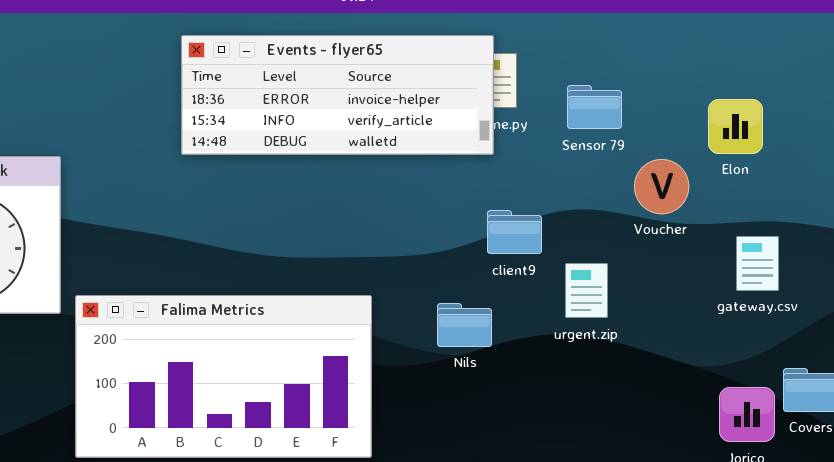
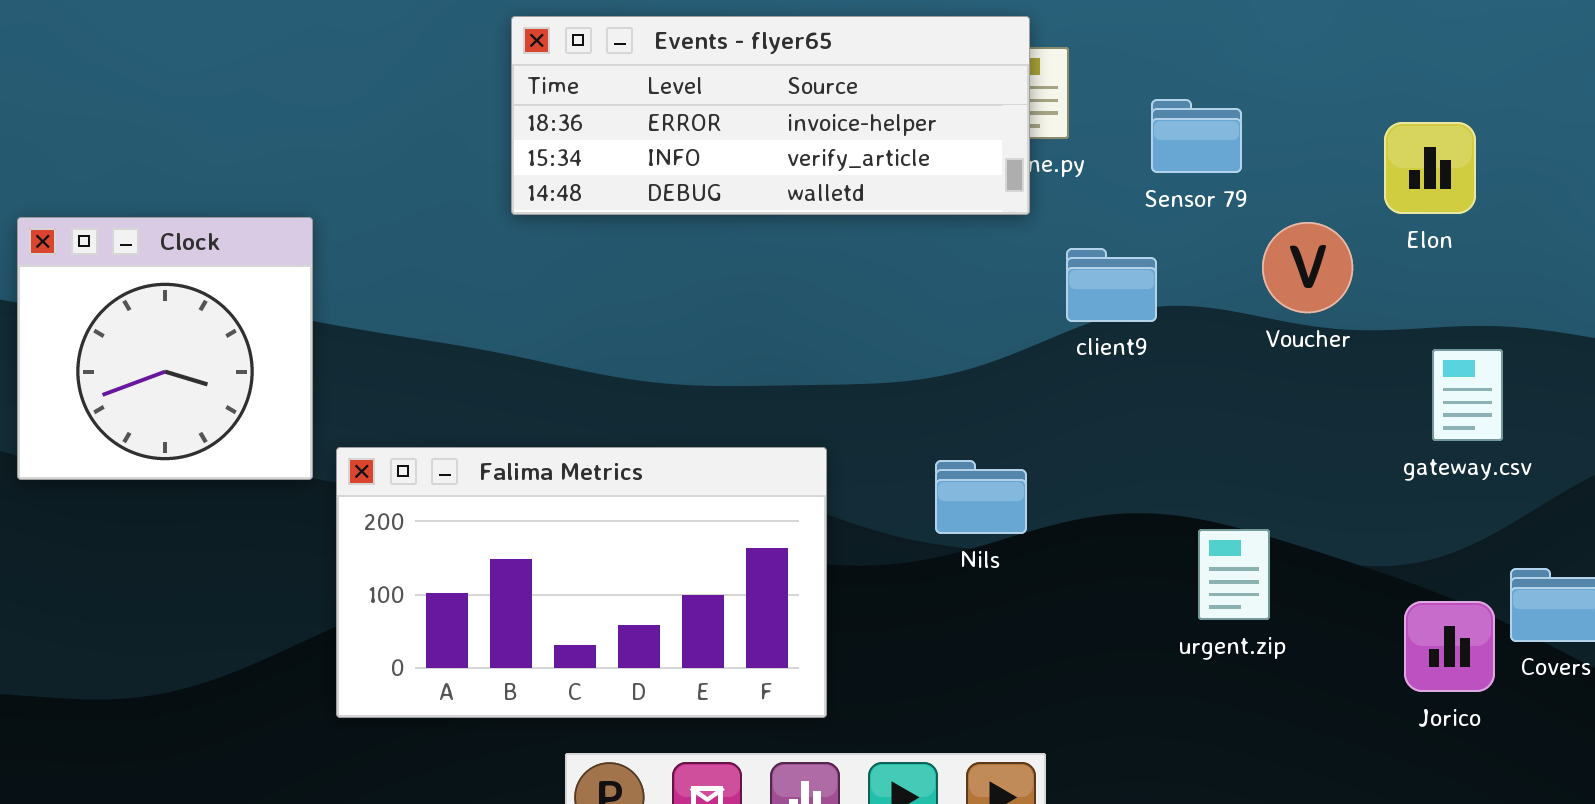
client9: [487,210,542,254] -> [1066,248,1157,322], moved
urgent.zip: [565,263,608,318] -> [1198,529,1270,620], moved

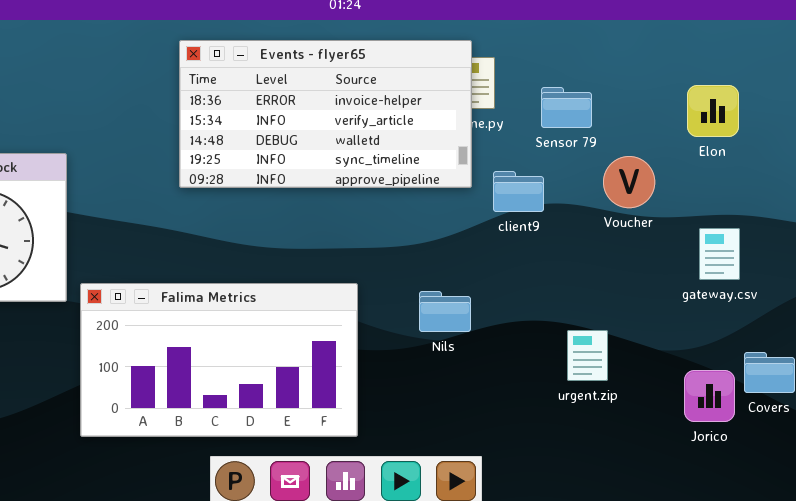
Events - flyer65: [511,16,1030,215] -> [179,40,472,188], resized
Elon: [1384,122,1476,214] -> [687,85,739,137], moved

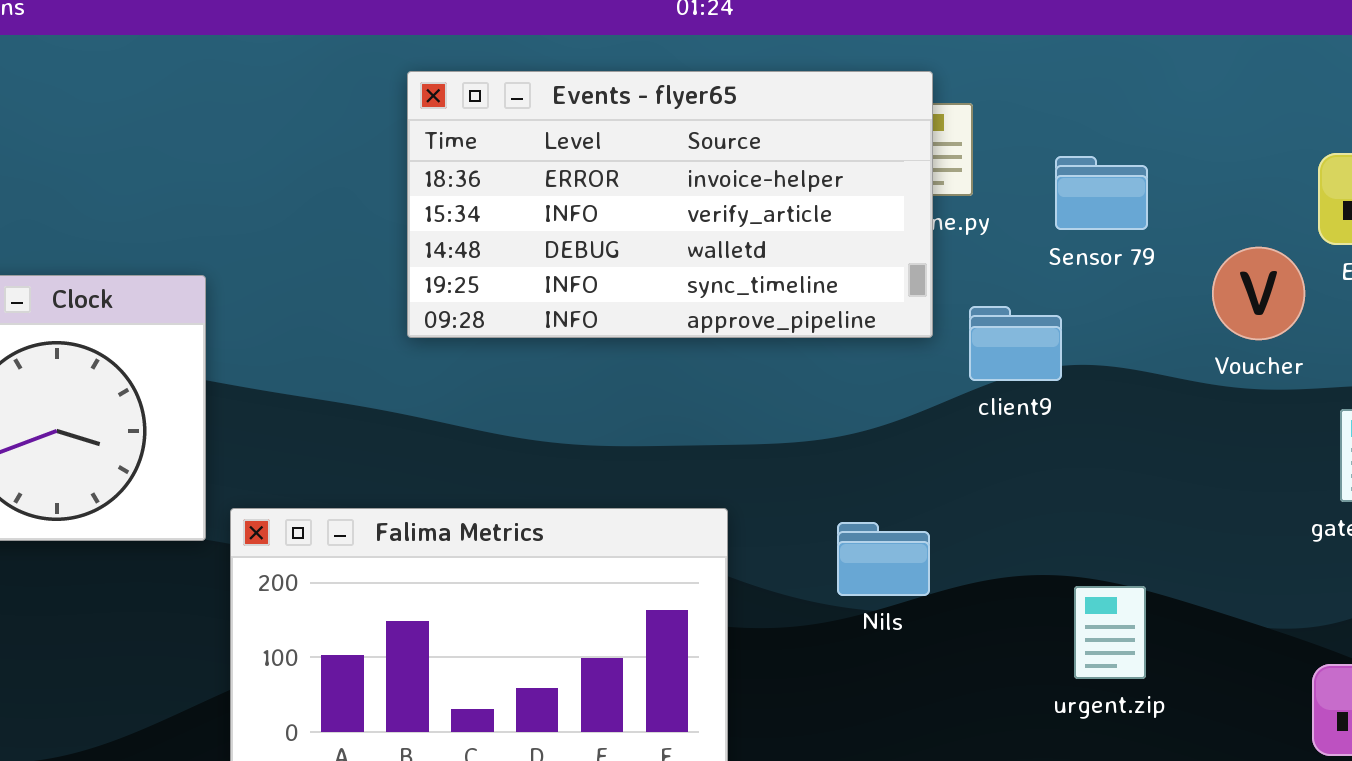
Voucher: [603,156,655,208] -> [1212,247,1305,340], moved
urgent.zip: [567,330,608,381] -> [1074,586,1146,679], moved

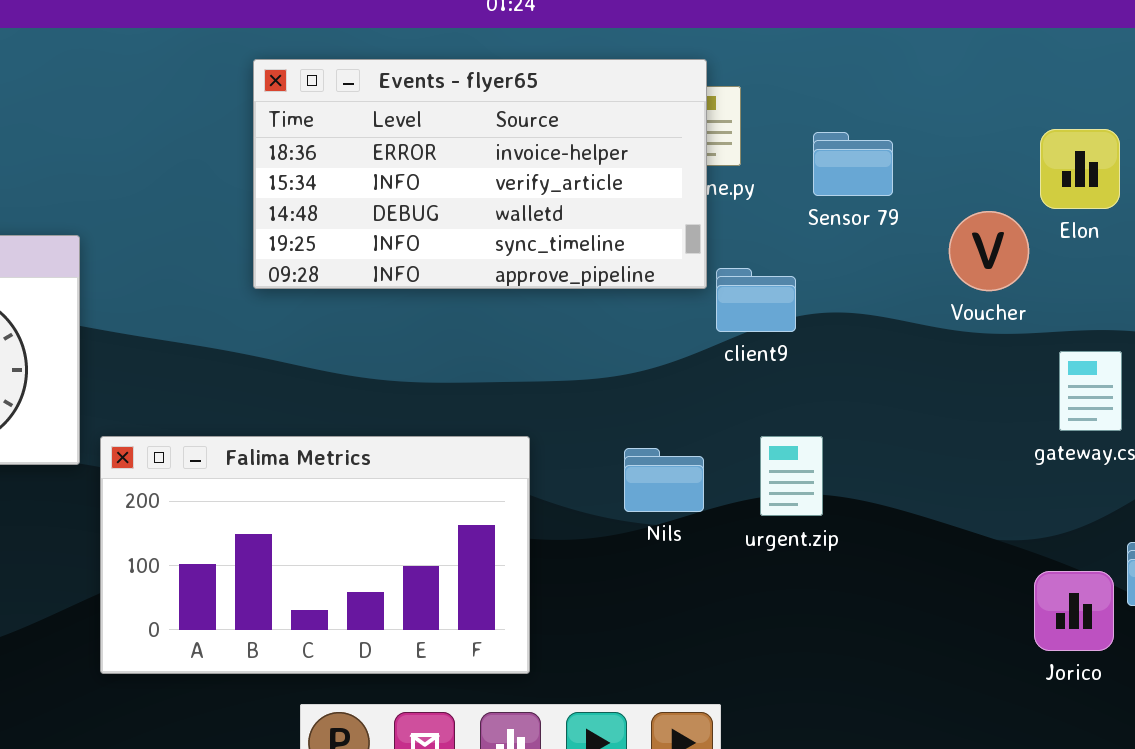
client9: [969,306,1062,381] -> [716,268,796,332], moved
urgent.zip: [1074,586,1146,679] -> [760,436,823,516], moved

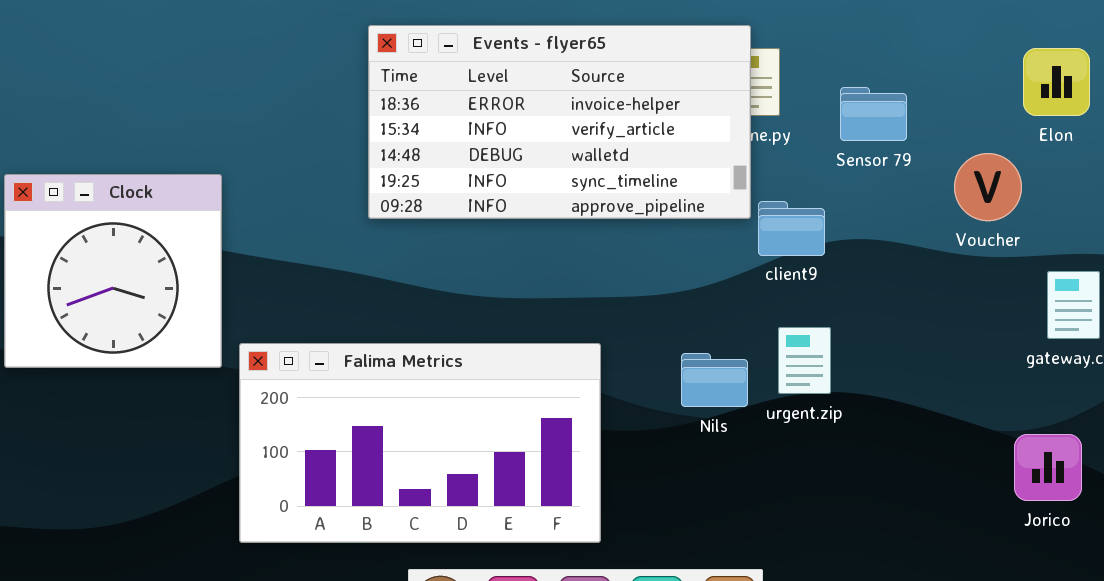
Elon: [1040,129,1120,209] -> [1023,48,1090,116], moved
urgent.zip: [760,436,823,516] -> [778,327,831,394], moved
Jorico: [1034,571,1114,651] -> [1014,434,1082,501], moved

